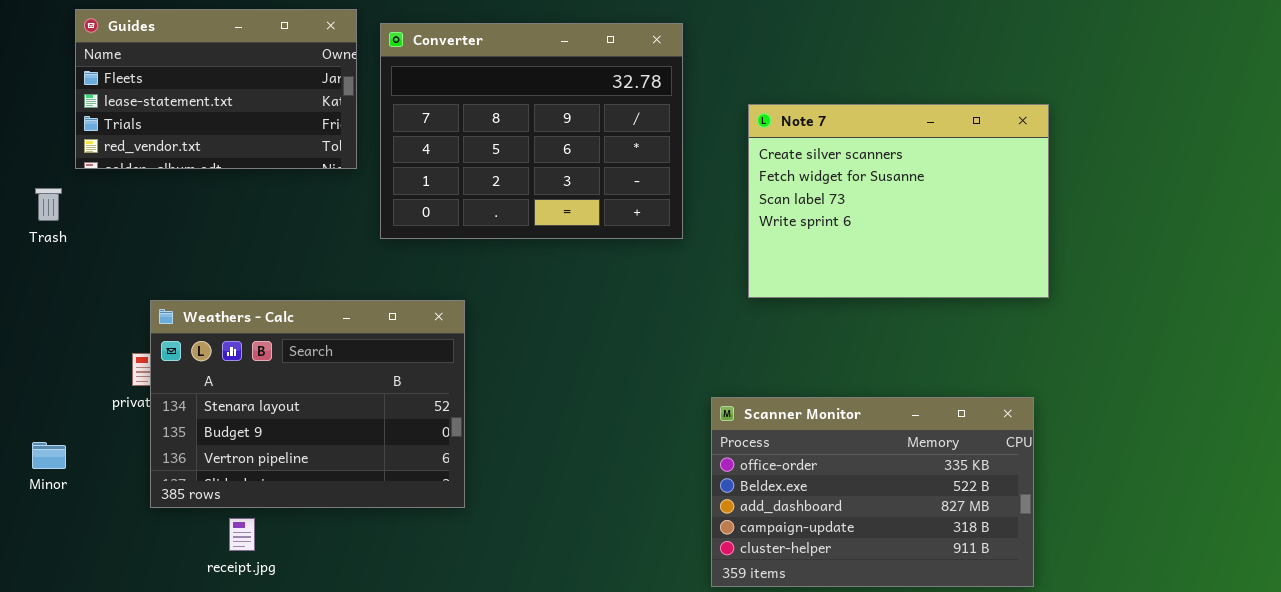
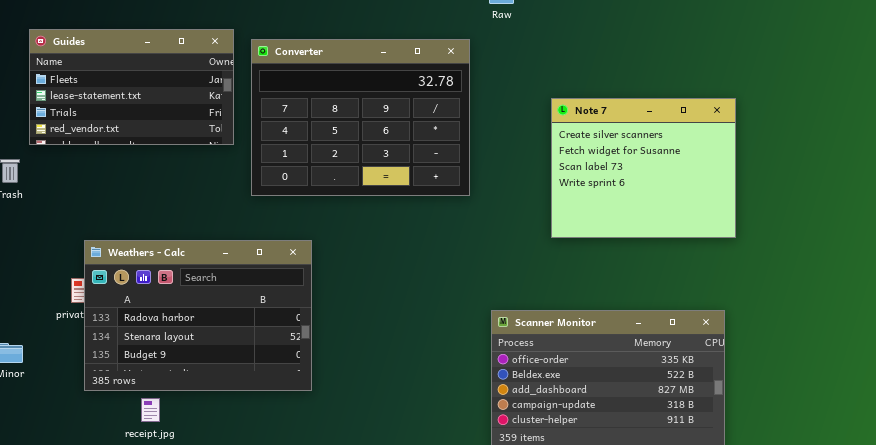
Note 7: [748,104,1049,298] -> [551,98,736,238], resized
Weathers - Calc: [150,300,465,508] -> [84,240,312,391], scrolled up 1 row

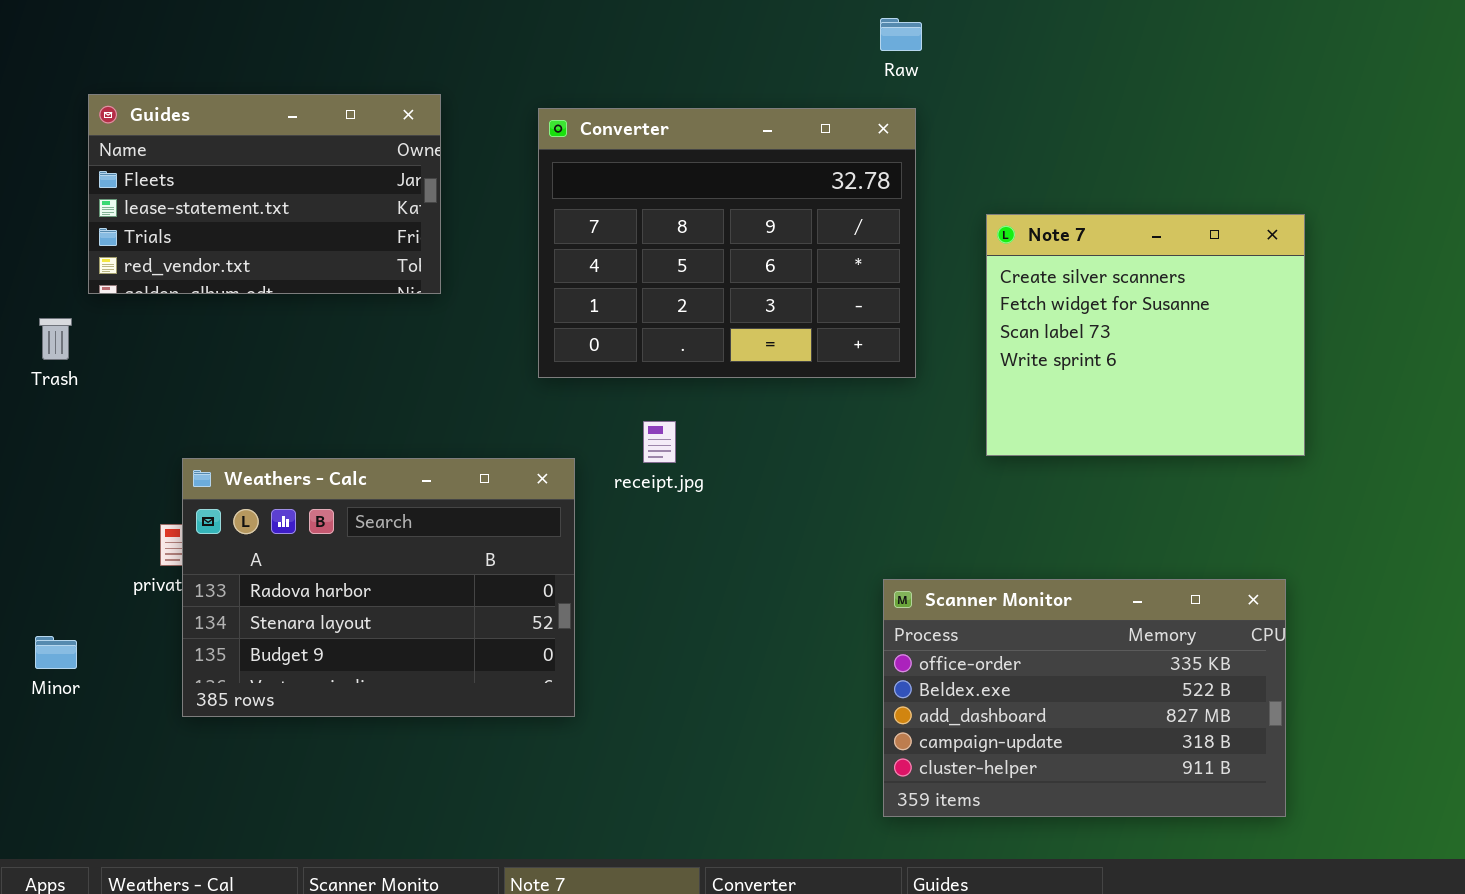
Converter: [251,39,470,196] -> [538,108,916,378], moved
receipt.jpg: [141,398,160,422] -> [643,421,676,463], moved

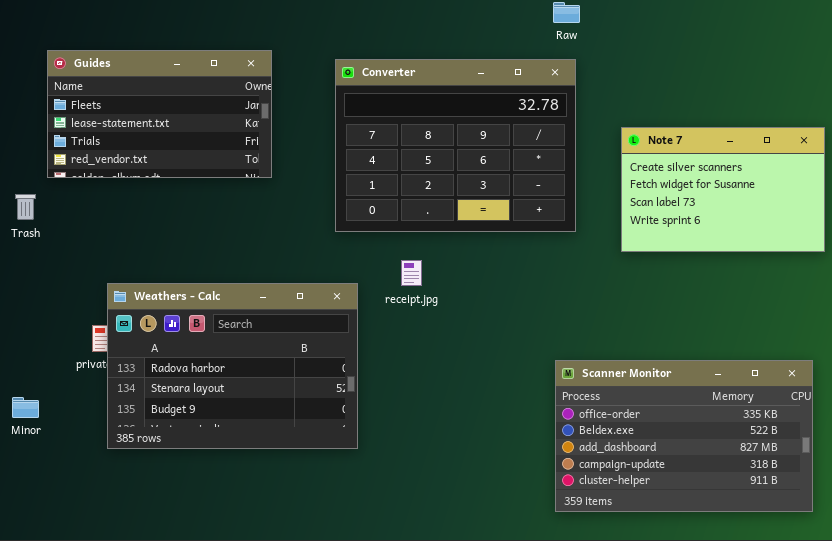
Note 7: [986,214,1305,456] -> [621,127,825,252], resized

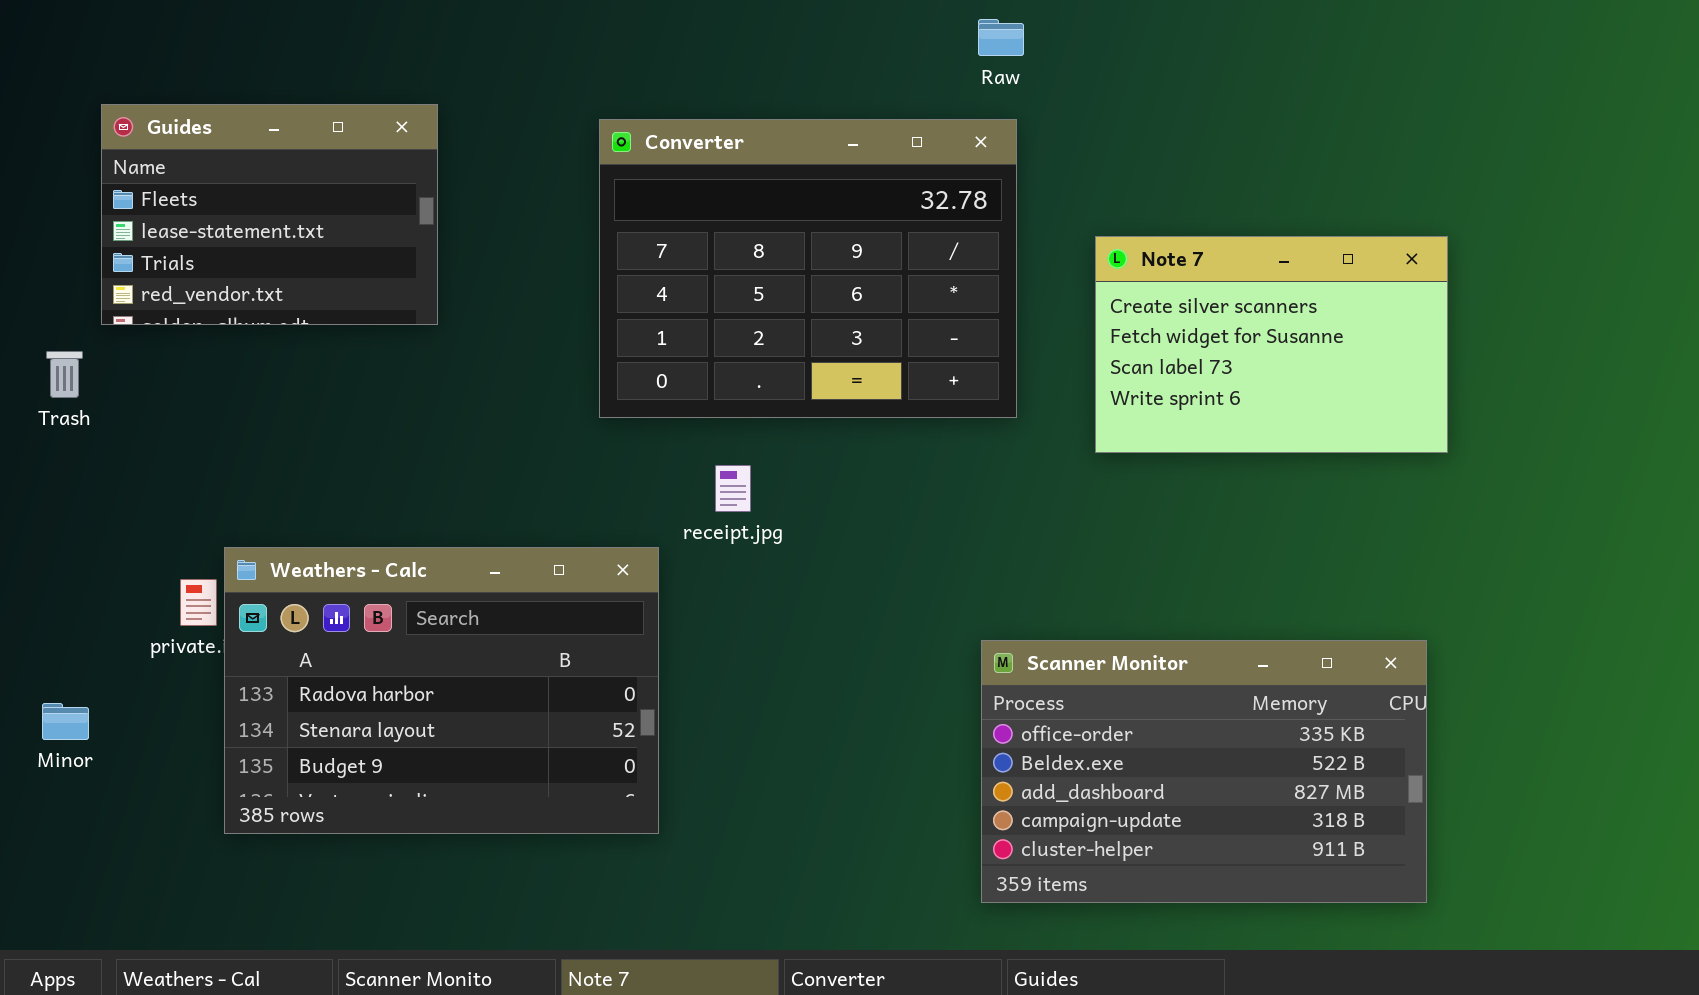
Guides: [47,50,272,178] -> [101,104,438,325], resized
Weathers - Calc: [107,283,358,449] -> [224,547,659,834], moved

